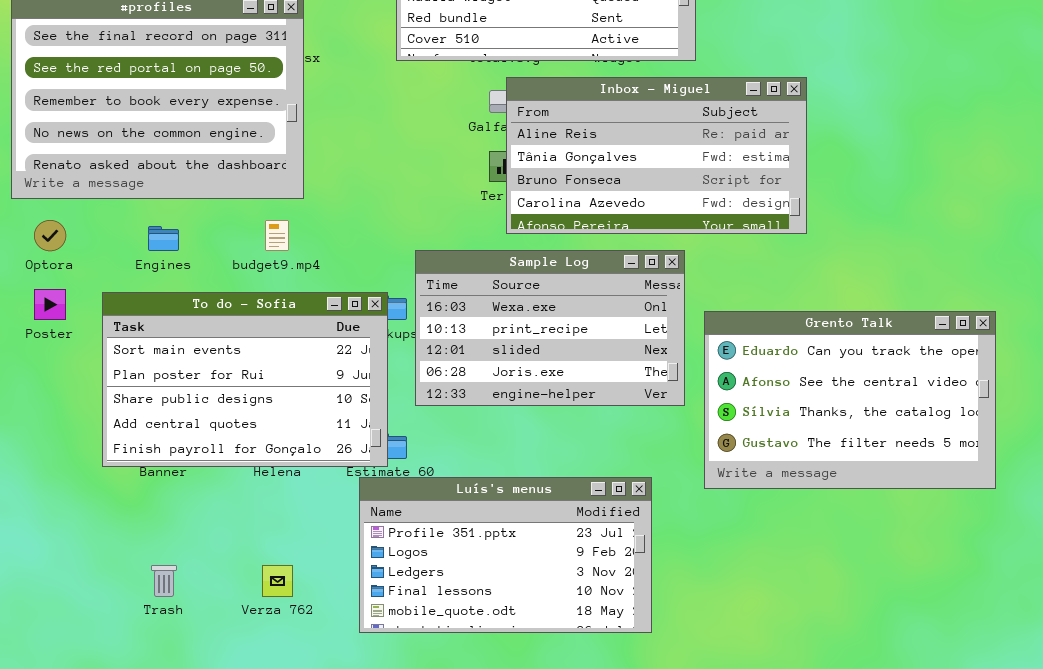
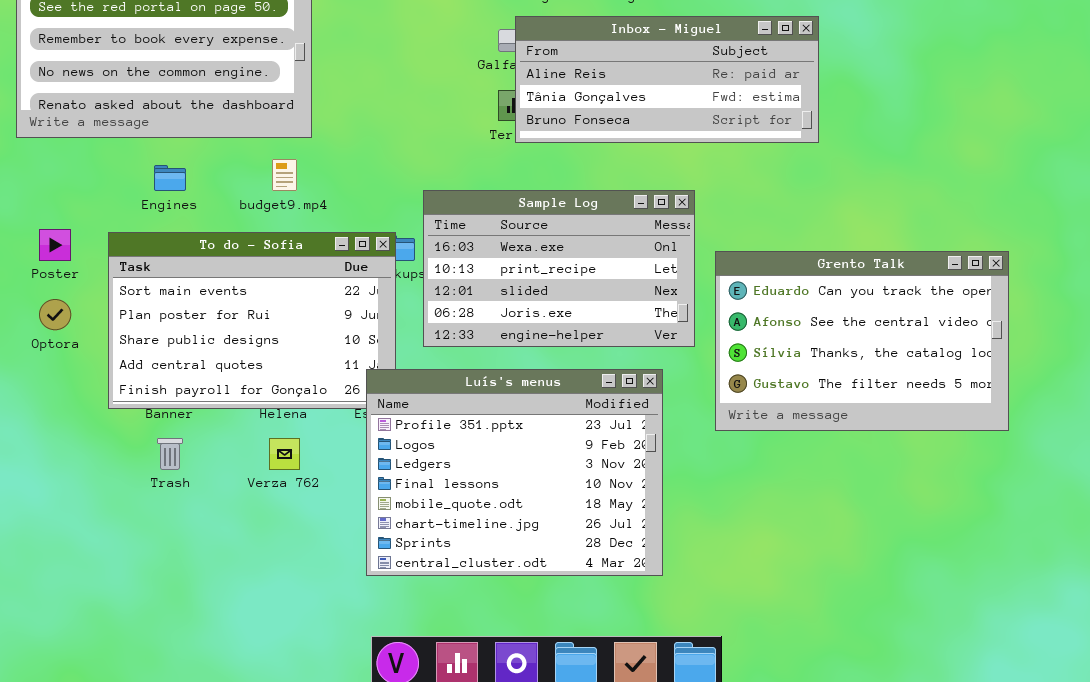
Inbox - Miguel: [506,77,807,234] -> [515,16,819,143], resized
Optora: [34,220,66,251] -> [39,299,71,330], moved
Luís's menus: [359,477,652,633] -> [366,369,663,576], resized
Trash: [151,565,177,597] -> [157,438,183,470], moved
Verza 762: [262,565,293,597] -> [269,438,300,470], moved

